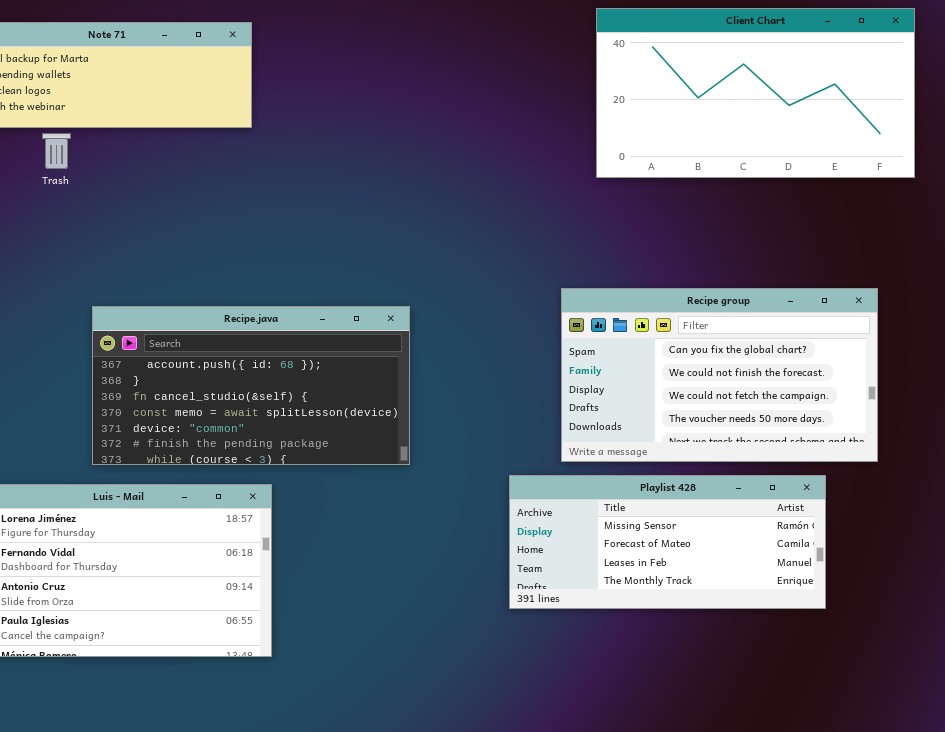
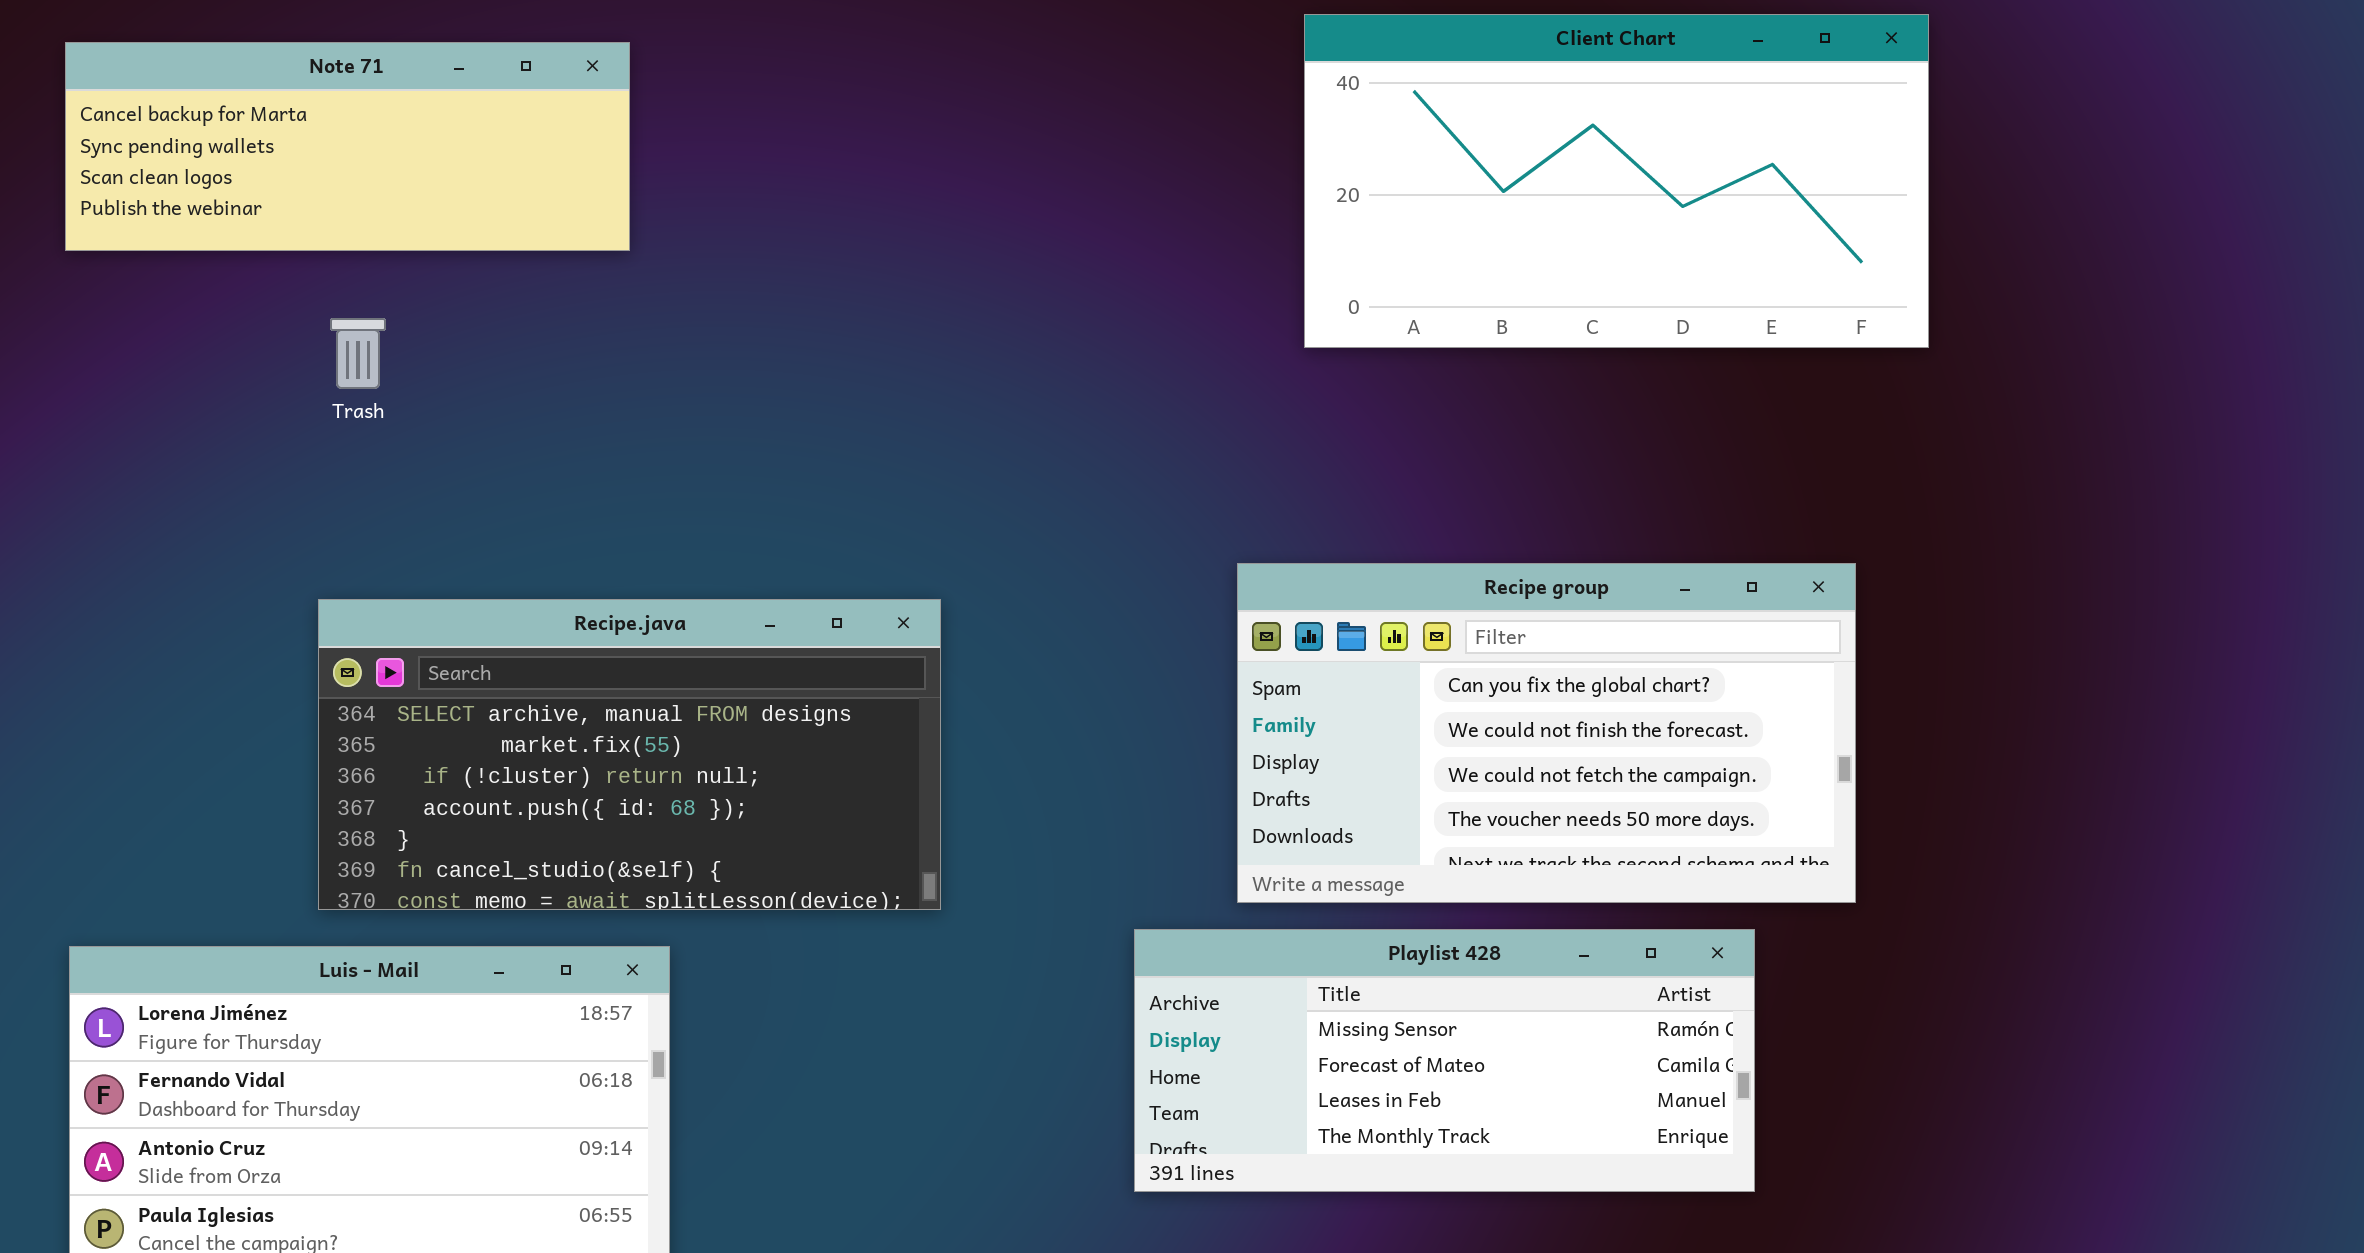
Trash: [42,133,71,169] -> [330,318,386,389], moved
Recipe.java: [92,306,410,465] -> [318,599,941,910], scrolled up 3 rows

